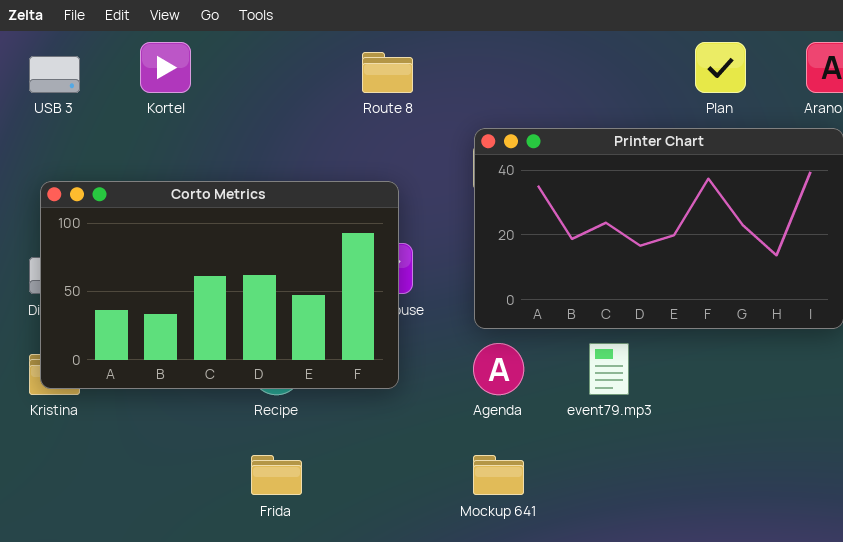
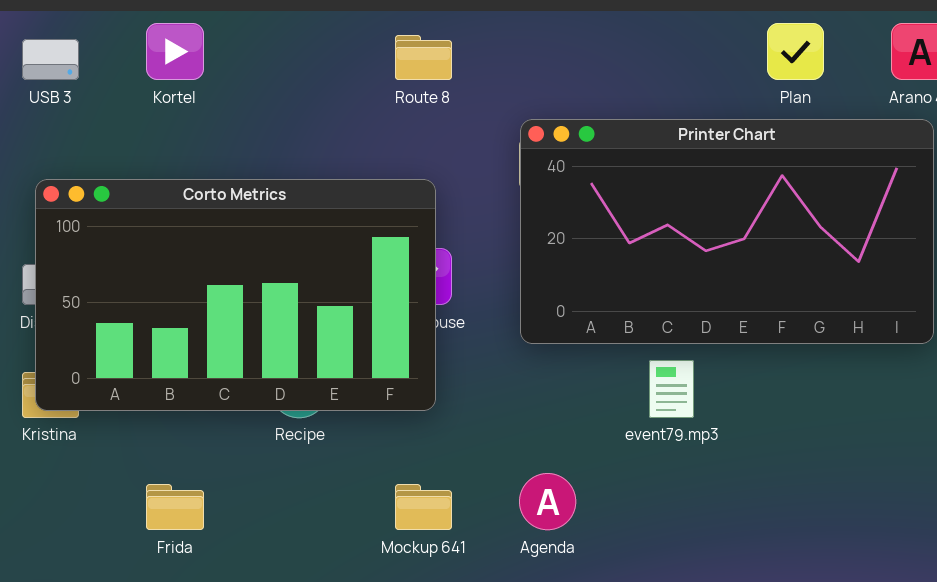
Agenda: [473,343,524,395] -> [519,473,576,530], moved
Frida: [251,455,302,495] -> [146,484,204,530], moved
Mockup 641: [473,455,524,495] -> [395,484,452,530], moved

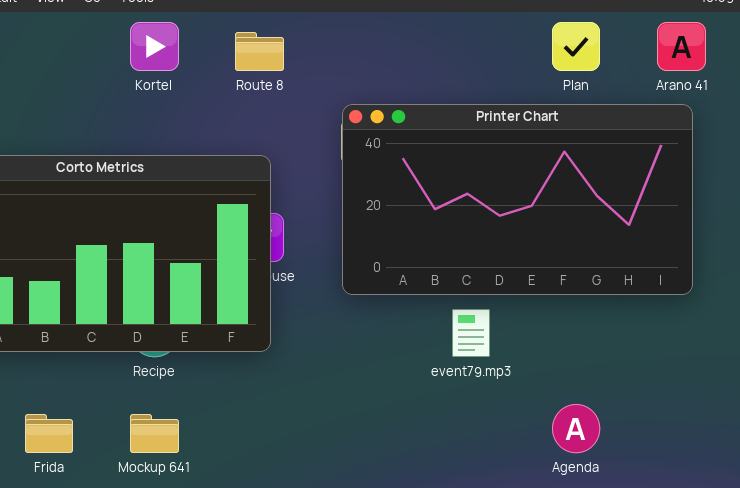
Kortel: [146,23,204,80] -> [130,22,179,71], moved
Agenda: [519,473,576,530] -> [552,404,600,453], moved
Mockup 641: [395,484,452,530] -> [130,414,179,453], moved

